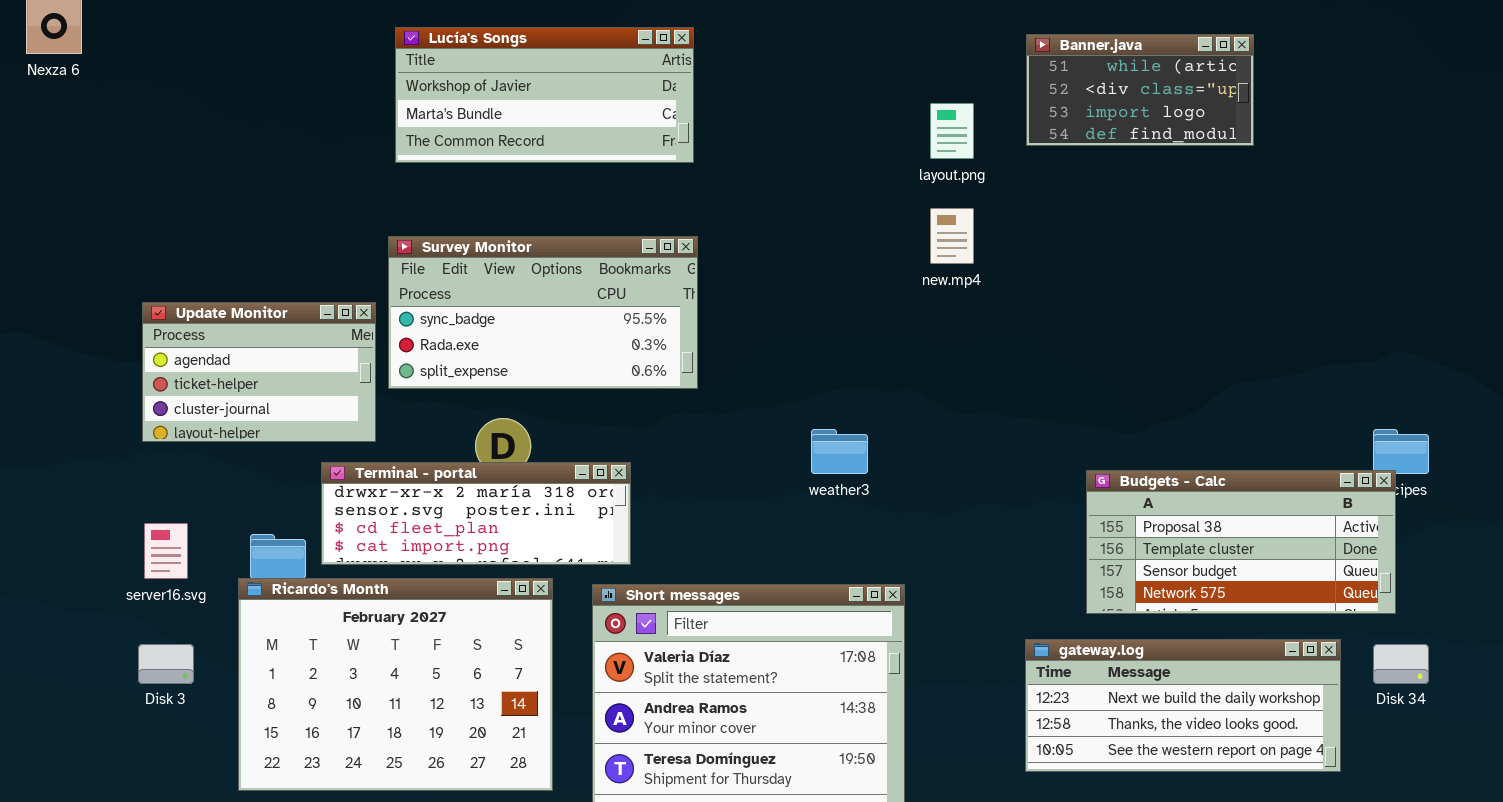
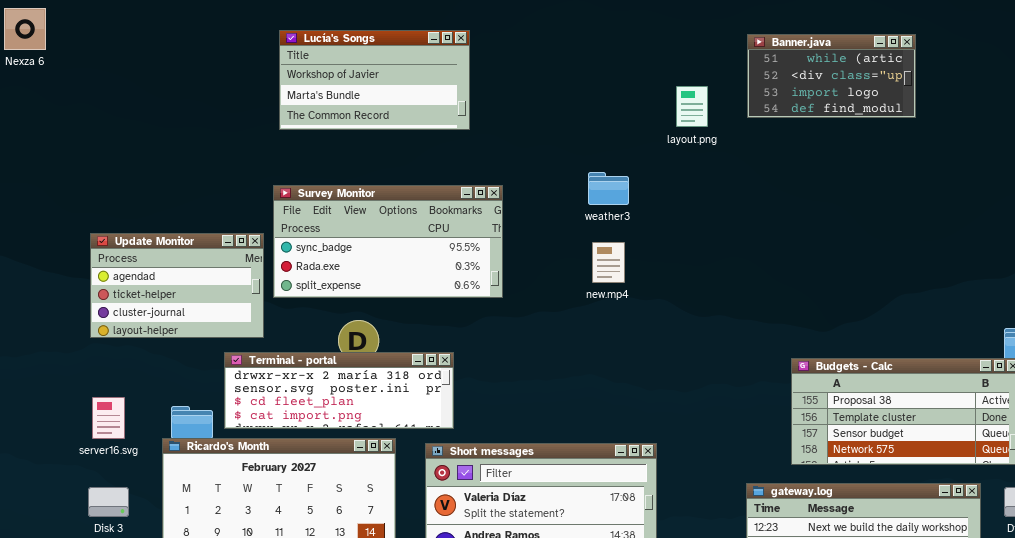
Lucía's Songs: [395,27,694,163] -> [279,30,470,130], resized
new.mp4: [930,208,974,264] -> [592,242,625,283], moved
weather3: [811,429,868,474] -> [588,172,629,205], moved

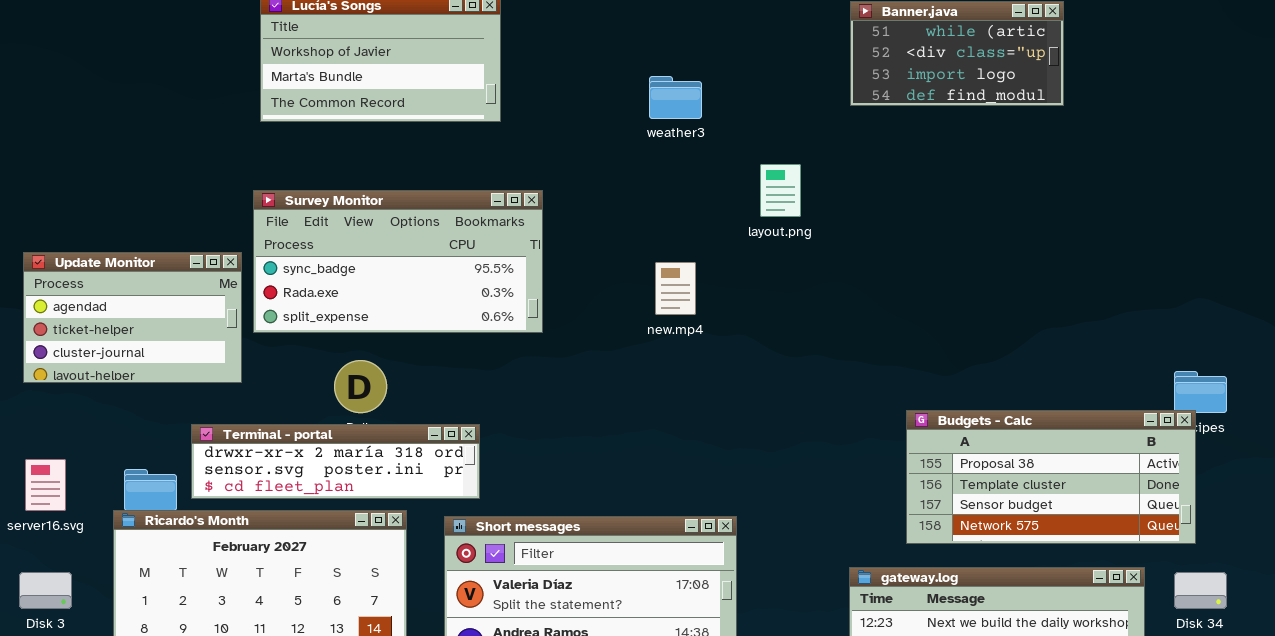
layout.png: [676,86,708,127] -> [760,164,801,217], moved
weather3: [588,172,629,205] -> [649,76,702,119], moved
Terminal - portal: [224,352,454,429] -> [191,424,480,499], resized

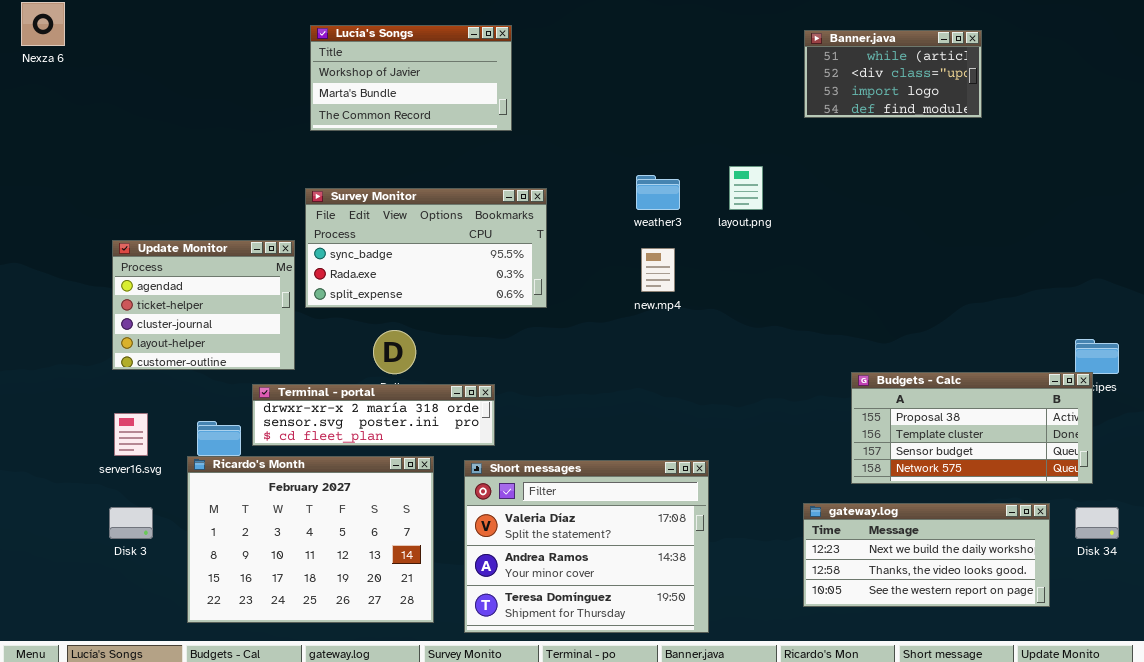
weather3: [649,76,702,119] -> [636,175,680,210], moved
Update Monitor: [23,252,242,383] -> [112,240,295,370], resized

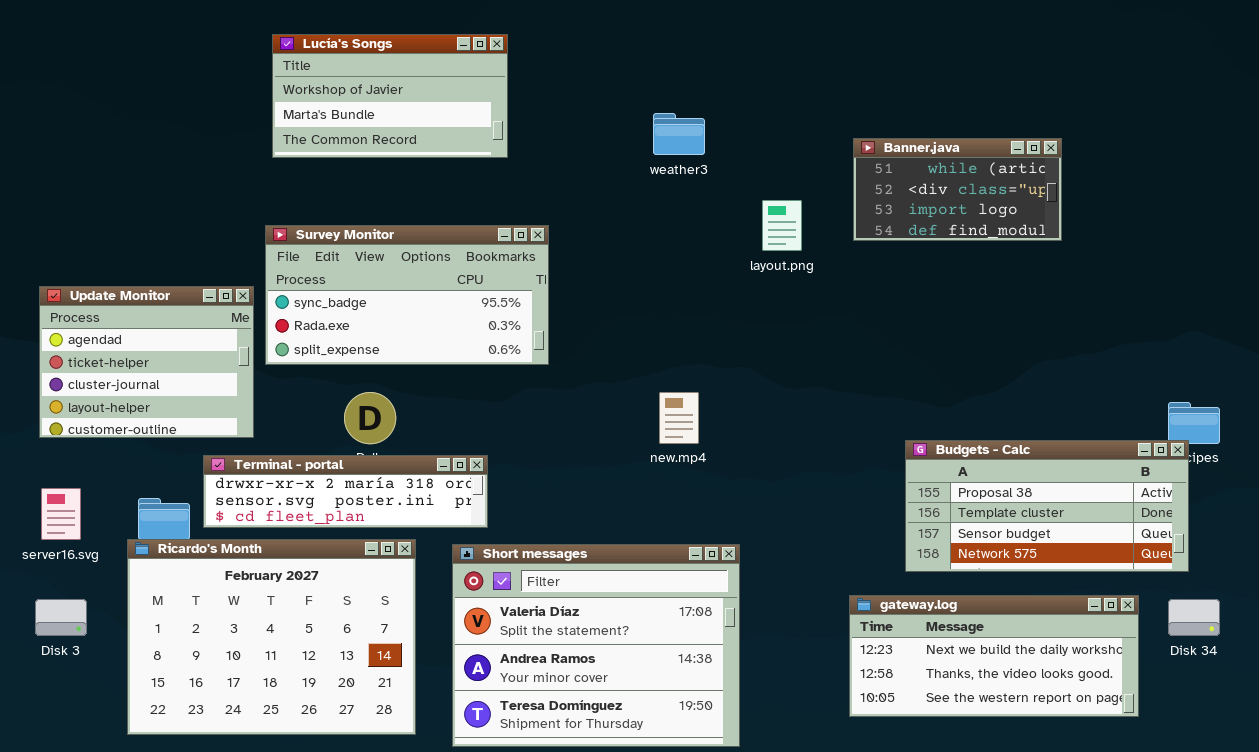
Banner.java: [804,30,982,118] -> [853,138,1062,241], moved
weather3: [636,175,680,210] -> [653,113,705,155], moved
new.mp4: [641,248,675,292] -> [659,392,699,444], moved

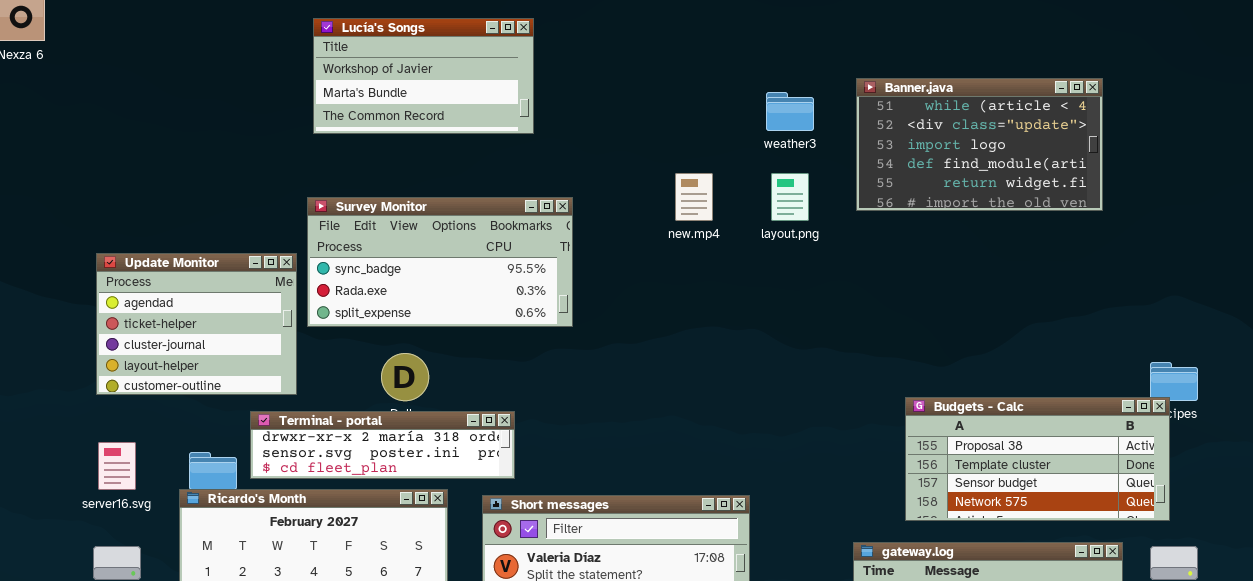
weather3: [653,113,705,155] -> [766,92,814,131], moved
Banner.java: [853,138,1062,241] -> [856,78,1103,211], resized
new.mp4: [659,392,699,444] -> [675,173,713,221], moved

